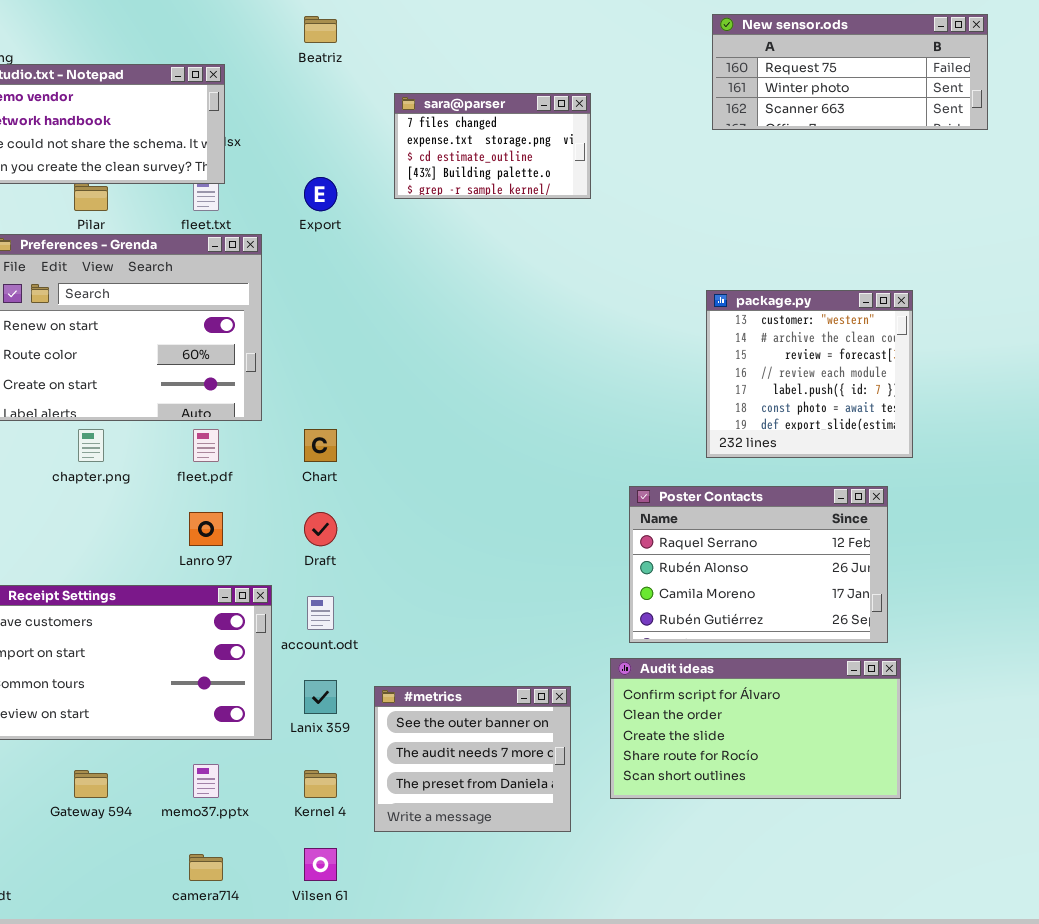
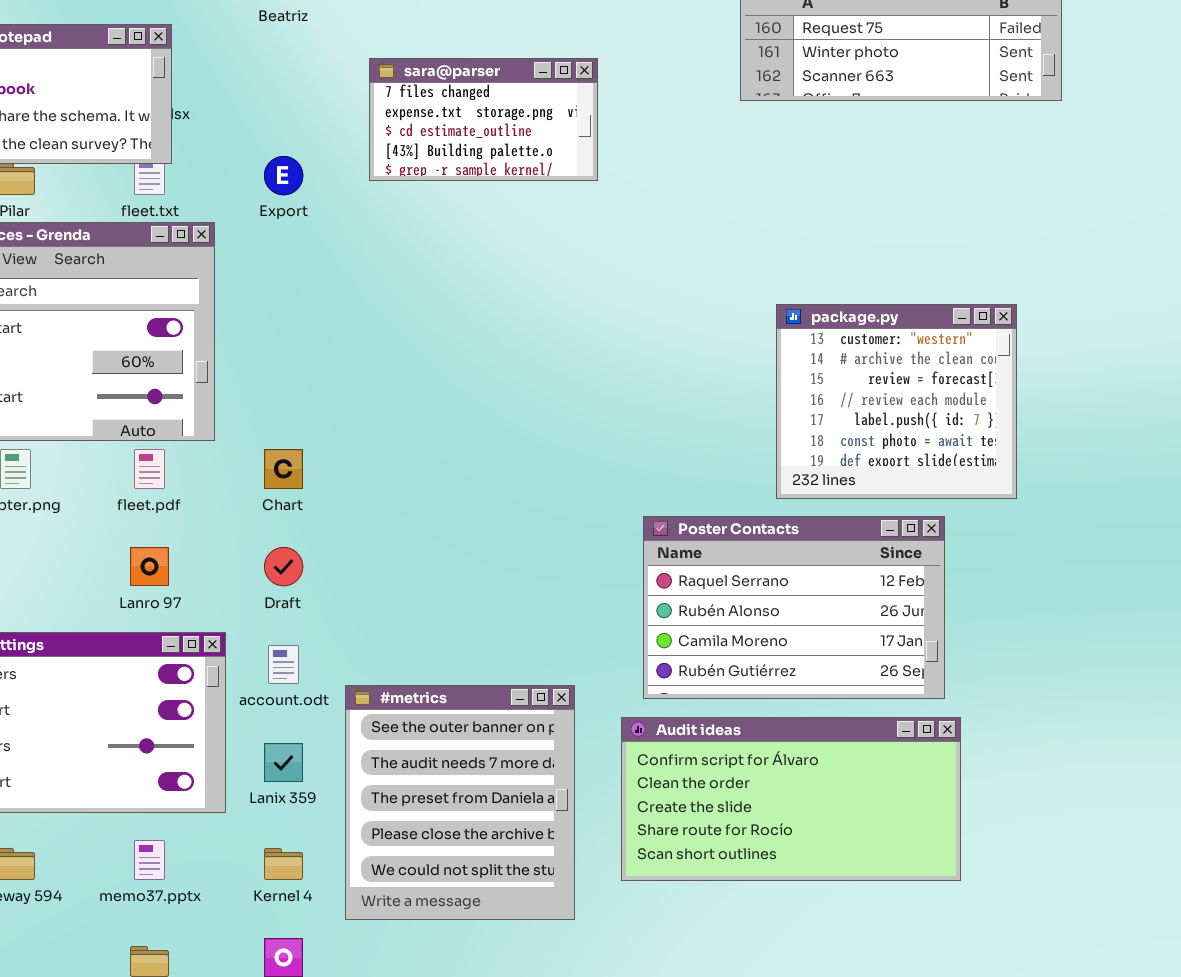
package.py: [706,290,913,458] -> [776,304,1017,499], moved
#metrics: [374,686,571,832] -> [345,685,575,920], resized

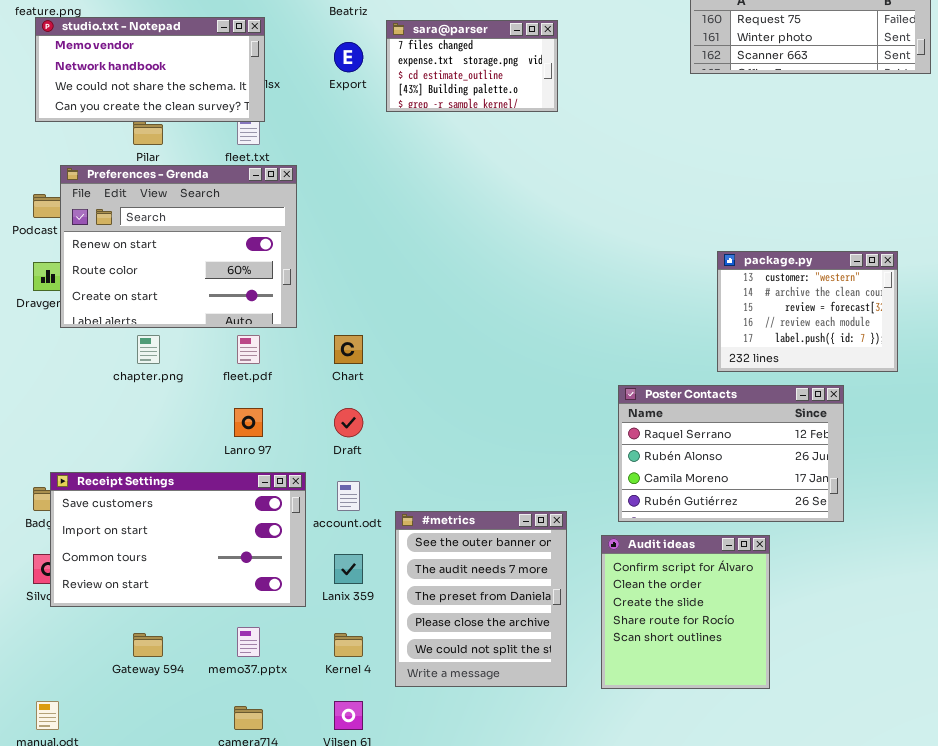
sara@parser: [369,58,598,181] -> [386,20,558,112], moved
Export: [264,156,303,195] -> [334,42,363,72], moved
package.py: [776,304,1017,499] -> [717,251,898,372], resized
Audit ideas: [621,717,961,881] -> [601,535,770,689], resized

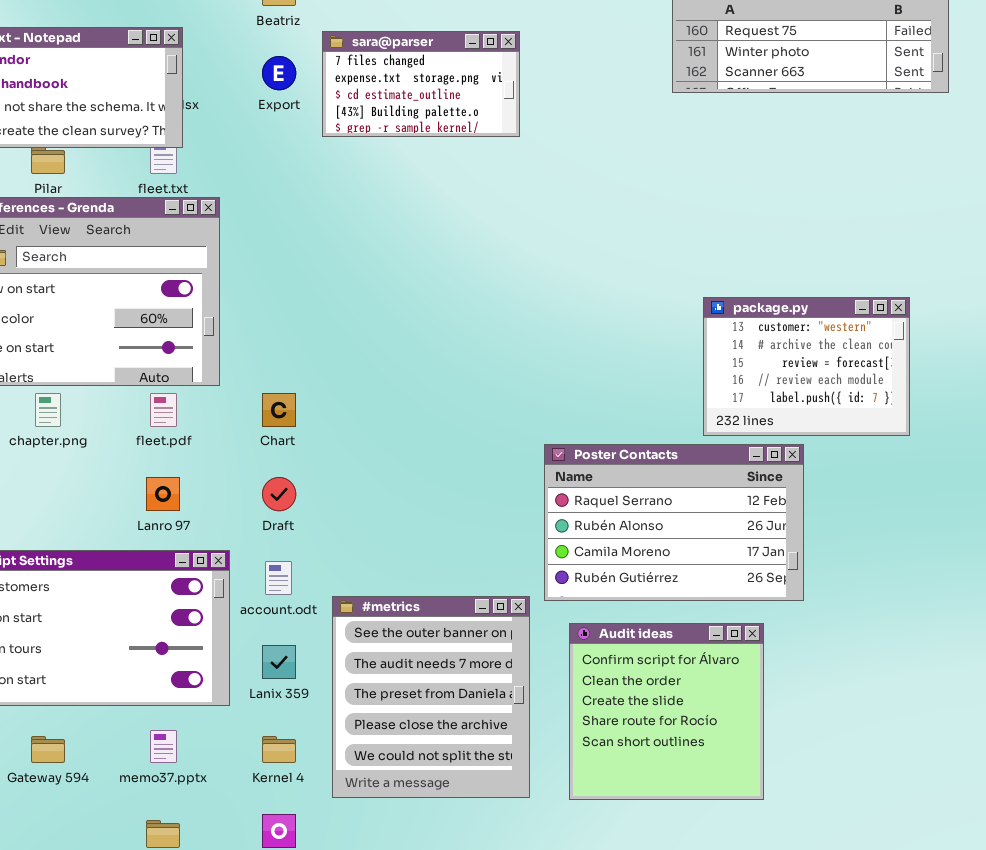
Poster Contacts: [618,385,844,522] -> [544,444,804,601], moved

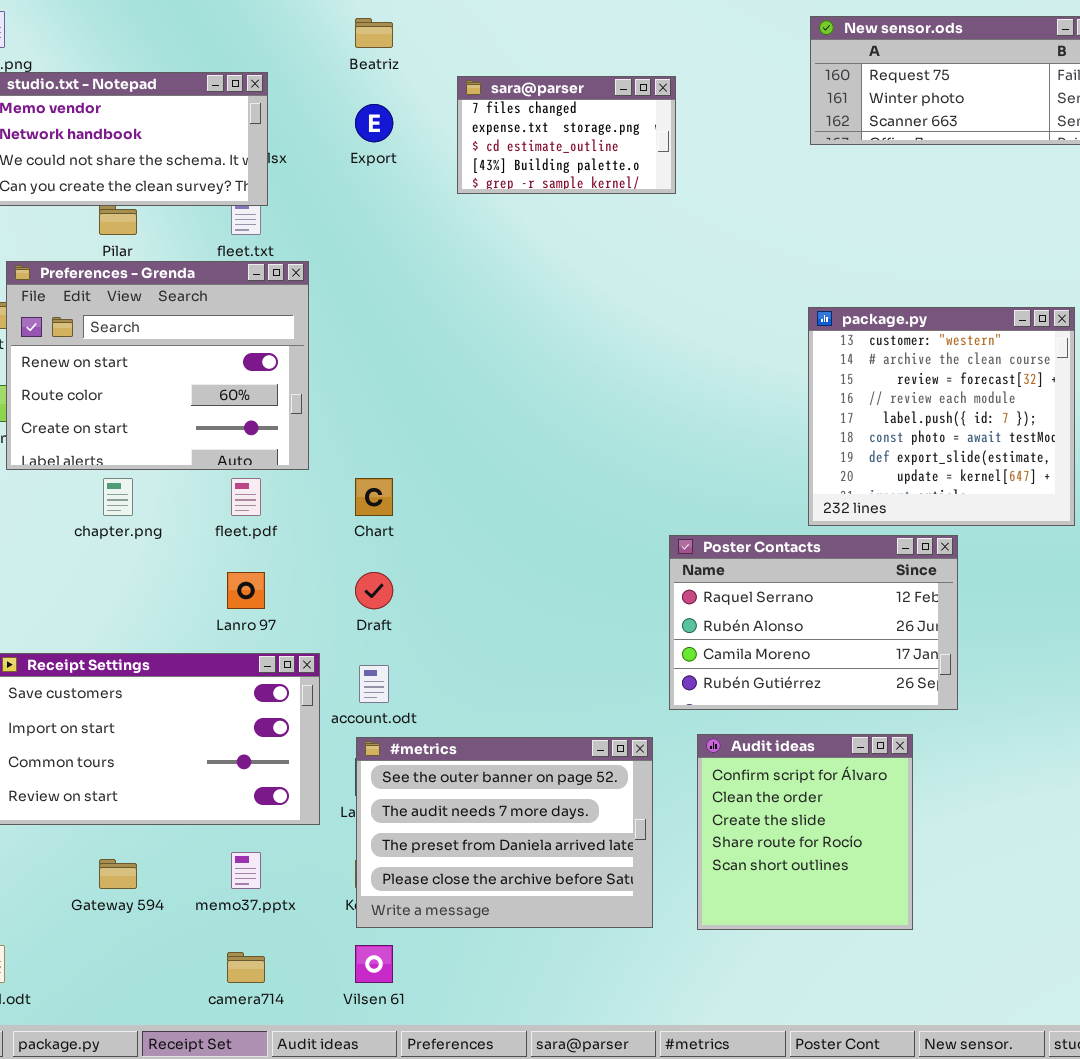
sara@parser: [322,31,520,137] -> [457,76,676,194], moved
package.py: [703,297,910,436] -> [808,307,1075,526], resized
#metrics: [332,596,530,798] -> [356,737,653,928], resized

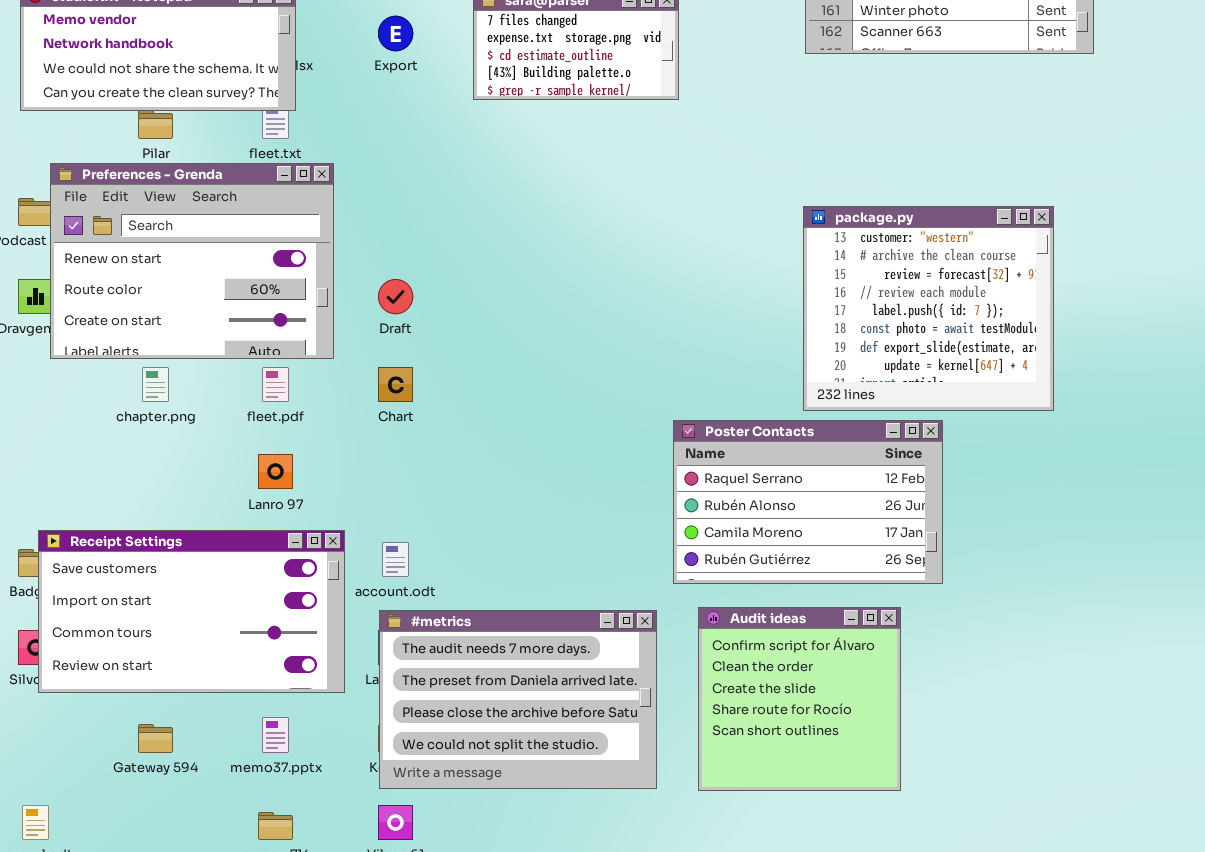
Draft: [355,572,393,609] -> [378,279,413,314], moved
#metrics: [356,737,653,928] -> [379,610,657,789], scrolled down 1 row

